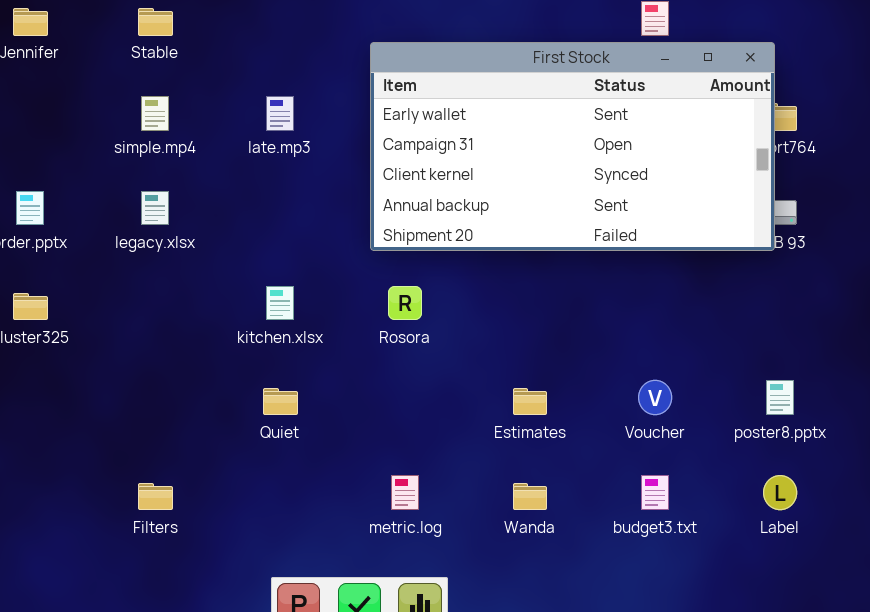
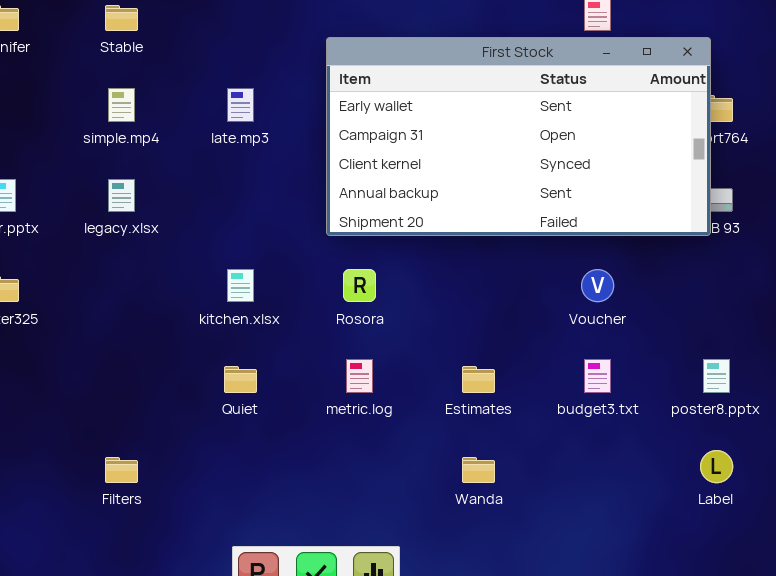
Voucher: [638,380,672,415] -> [581,269,614,302], moved
metric.log: [391,475,419,510] -> [346,359,373,393], moved
budget3.txt: [641,475,669,510] -> [584,359,611,393], moved

